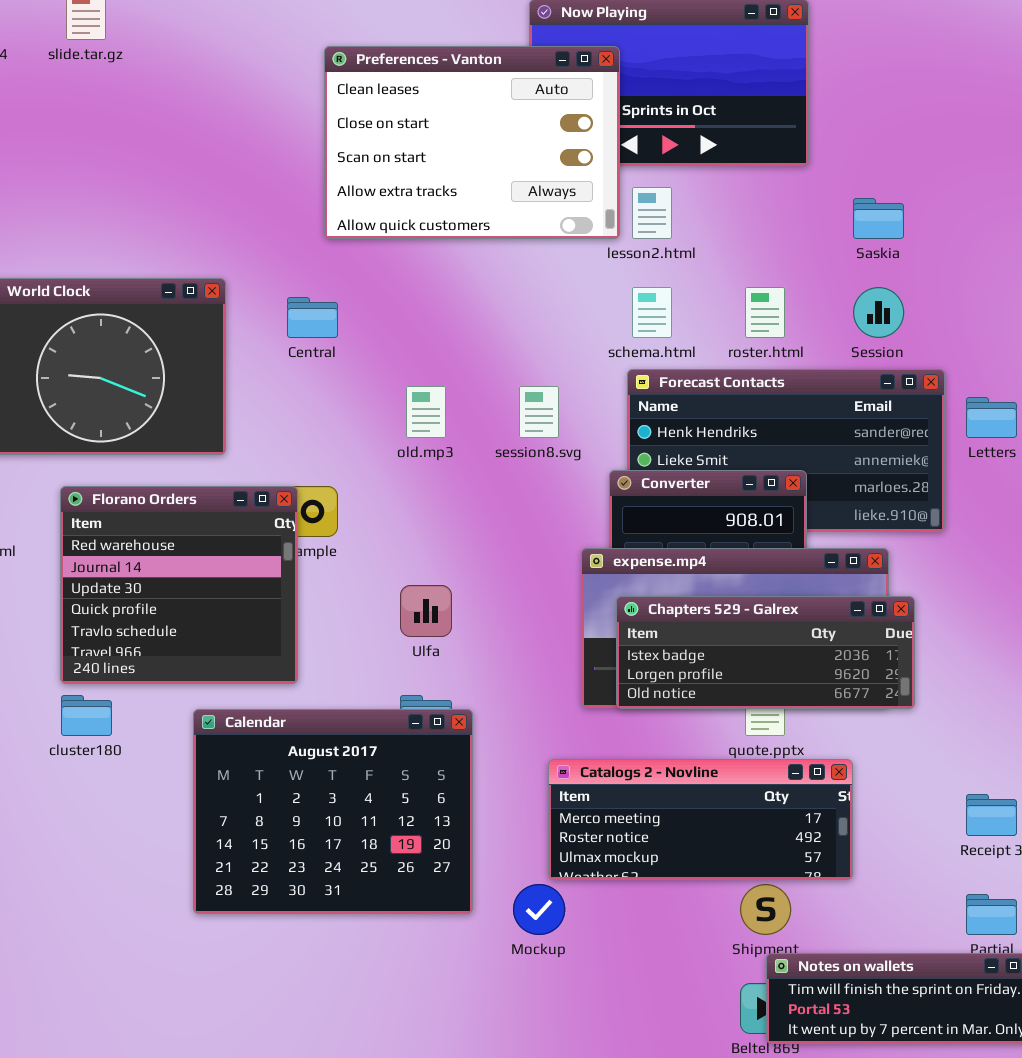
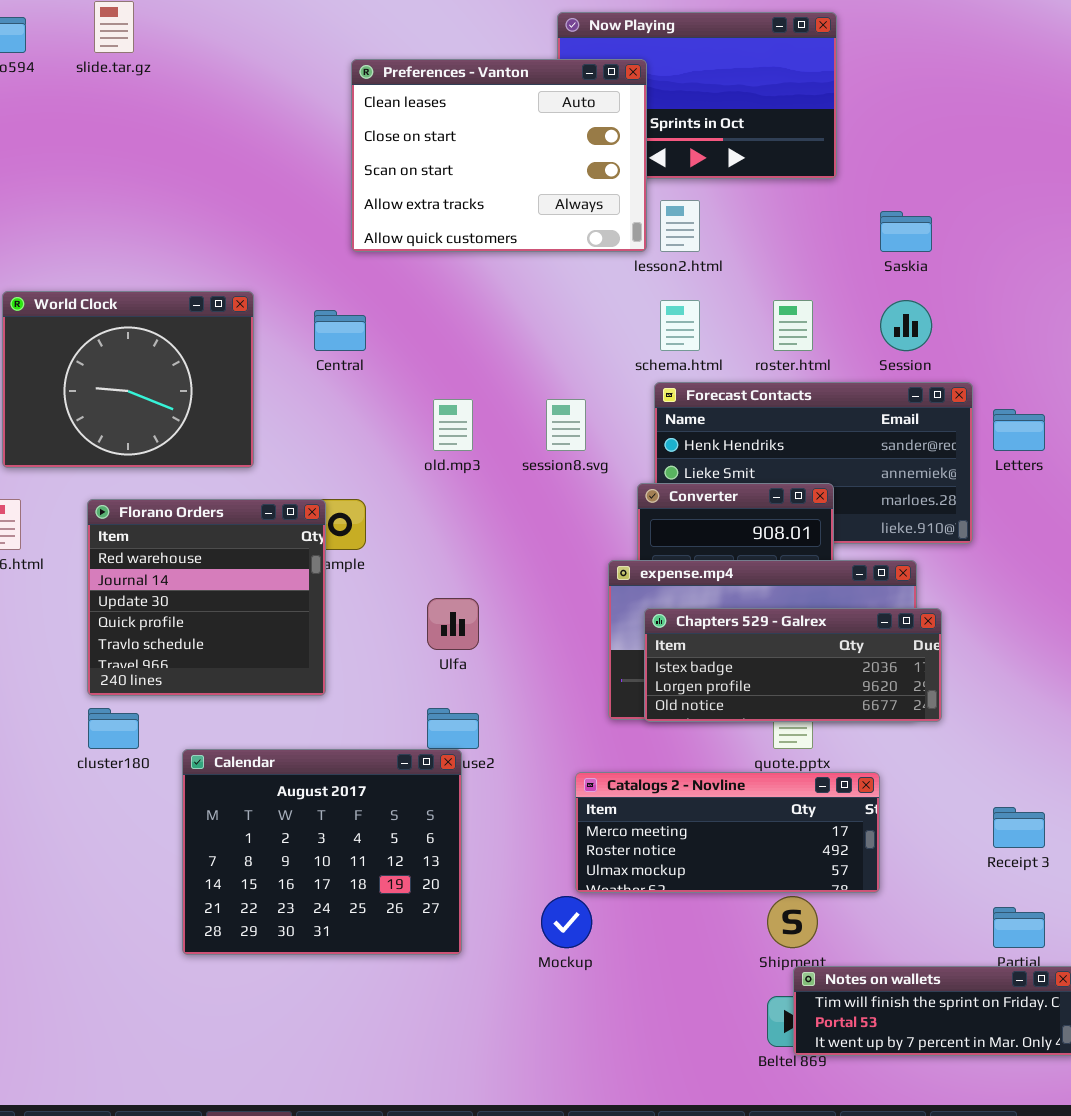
Calendar: [193,709,473,914] -> [182,749,462,955], moved

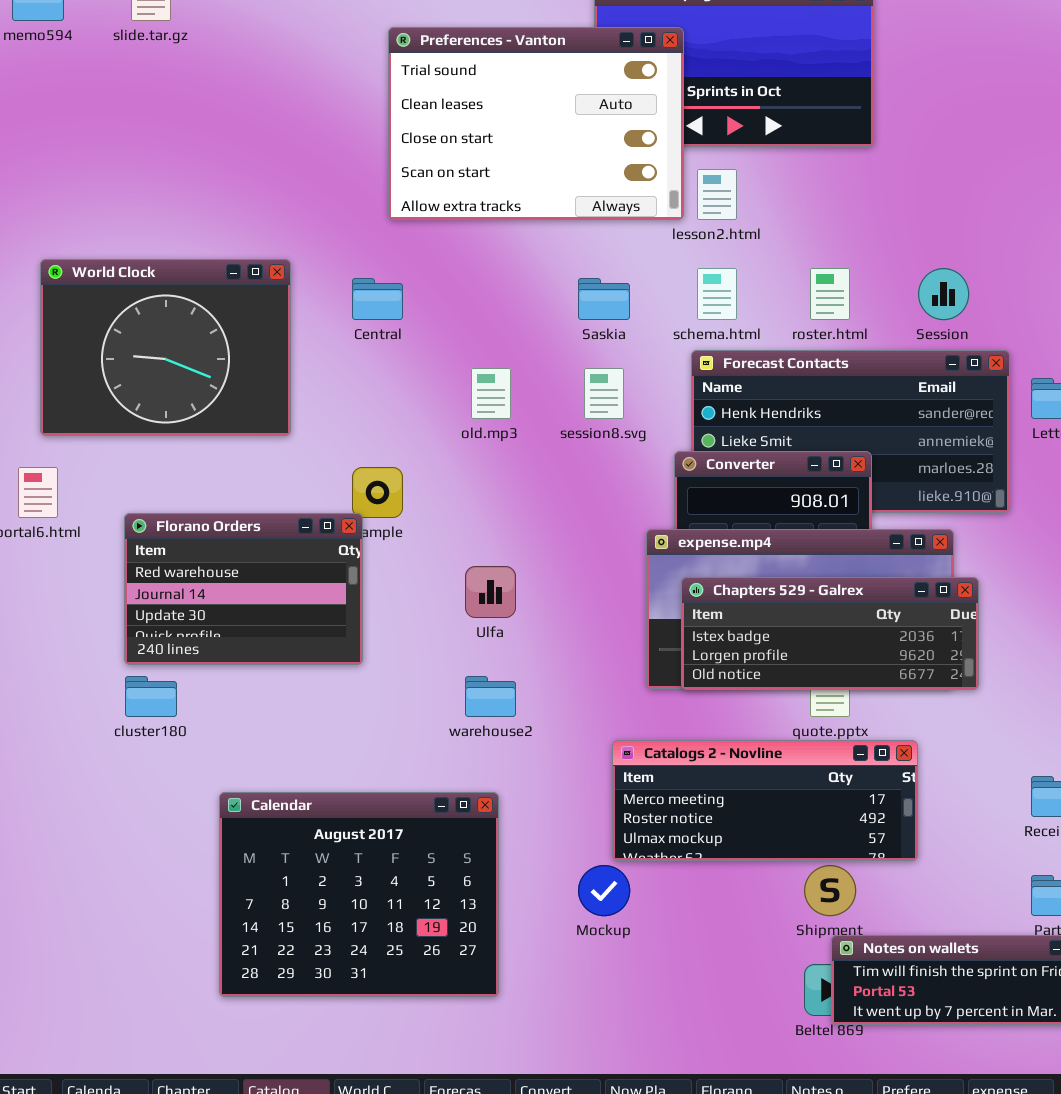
Preferences - Vanton: [351,59,647,252] -> [388,27,684,220], scrolled up 1 row
Saskia: [880,211,932,252] -> [578,278,630,320], moved
Florano Orders: [87,499,326,696] -> [124,513,363,665], resized
Calendar: [182,749,462,955] -> [219,792,499,997], moved

